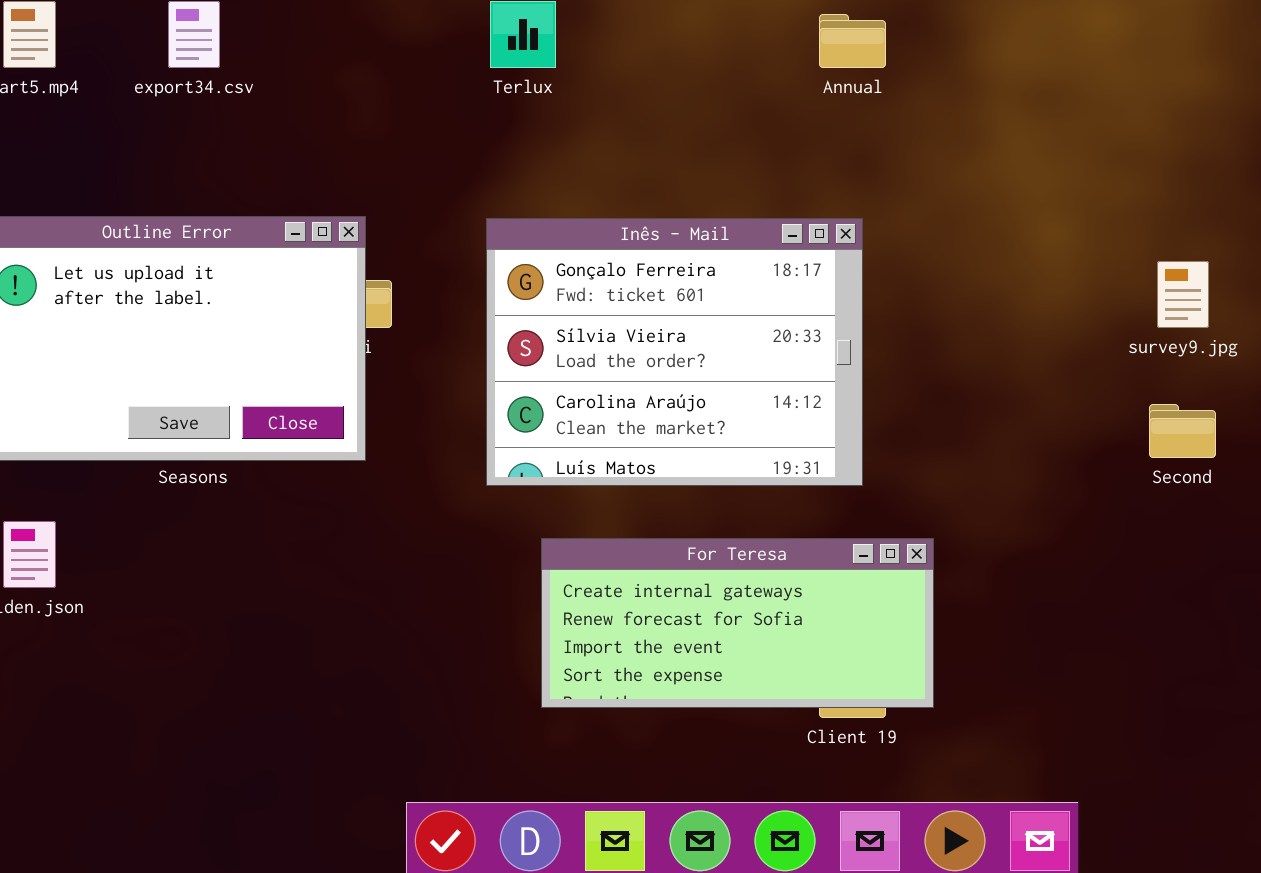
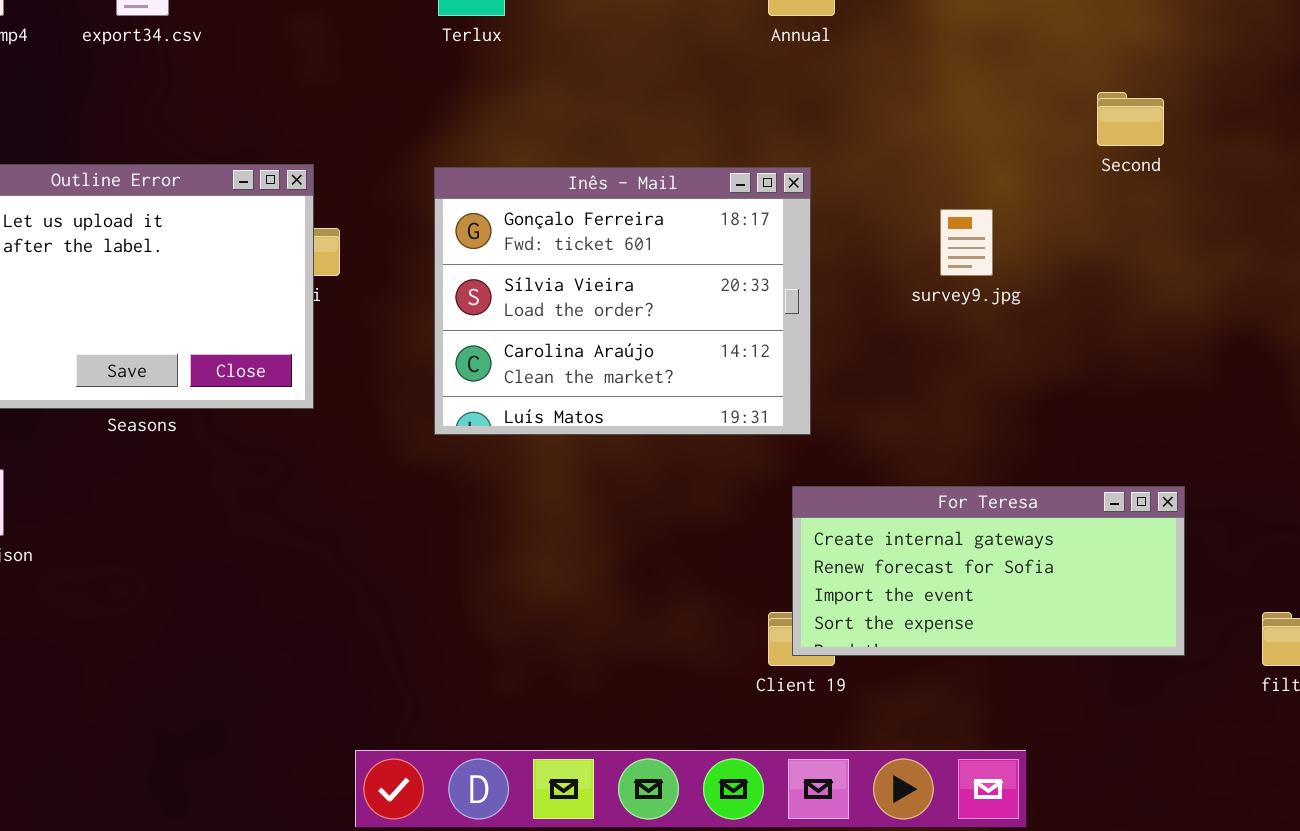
survey9.jpg: [1157,261,1209,328] -> [940,209,993,276], moved
Second: [1149,404,1216,458] -> [1097,92,1164,146], moved
For Teresa: [541,538,934,708] -> [792,486,1185,656], moved

